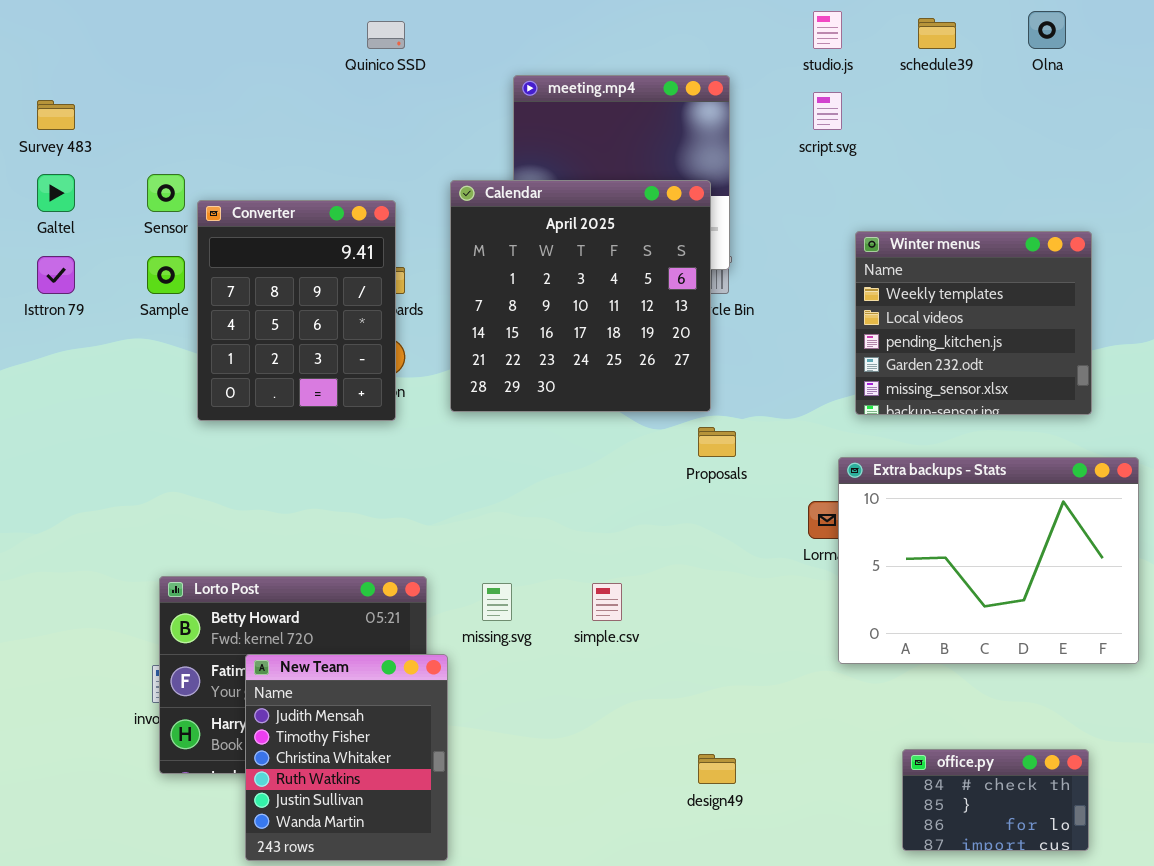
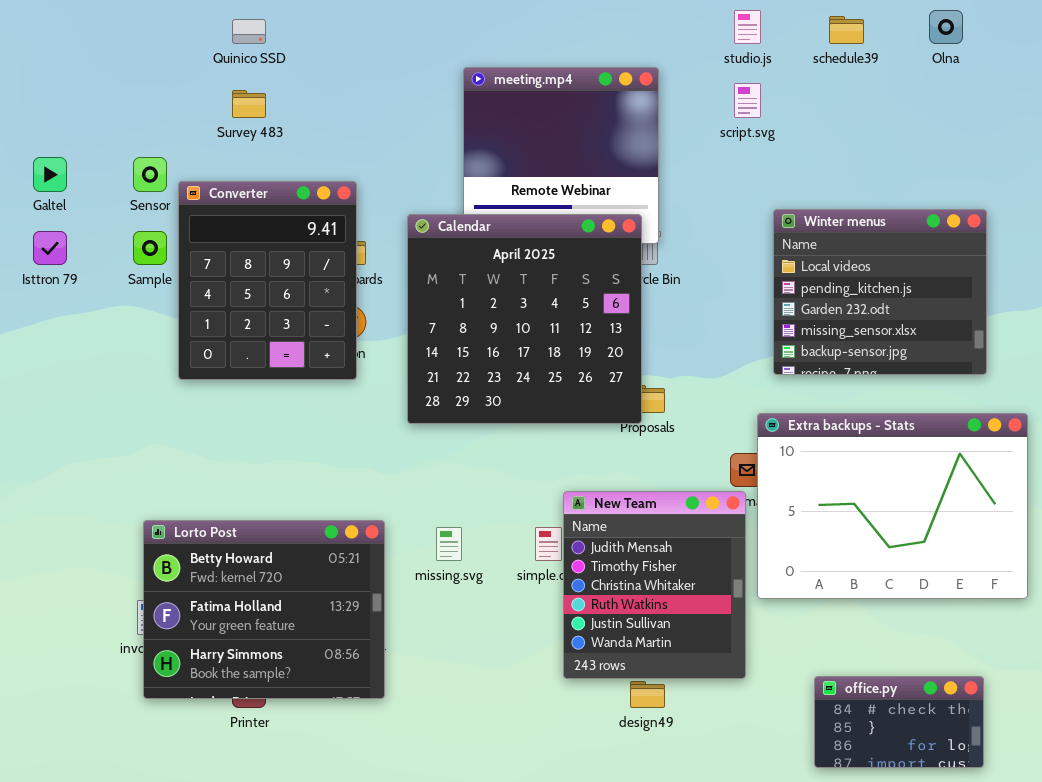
Quinico SSD: [367,21,405,49] -> [232,19,266,44], moved
Survey 483: [37,100,75,130] -> [232,90,266,118], moved
Calendar: [450,180,711,412] -> [407,214,642,424], moved
Winter menus: [855,231,1092,415] -> [773,209,987,375], scrolled down 1 row
New Team: [245,654,448,861] -> [563,491,746,679], moved

